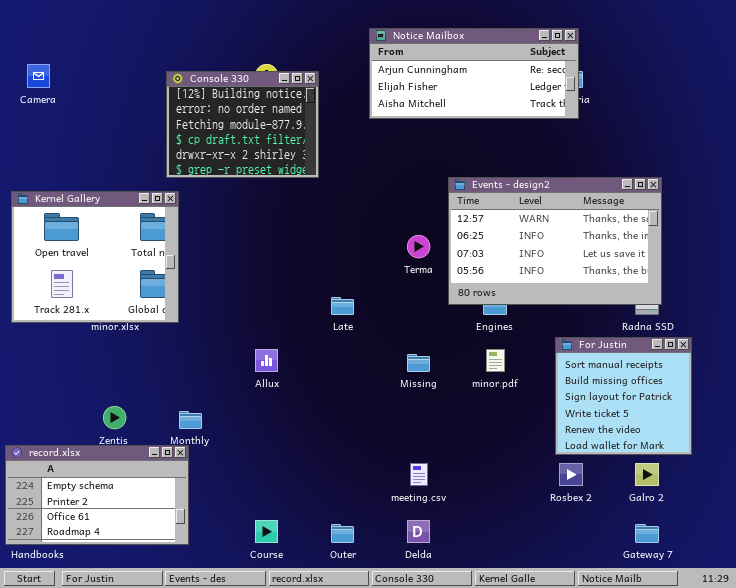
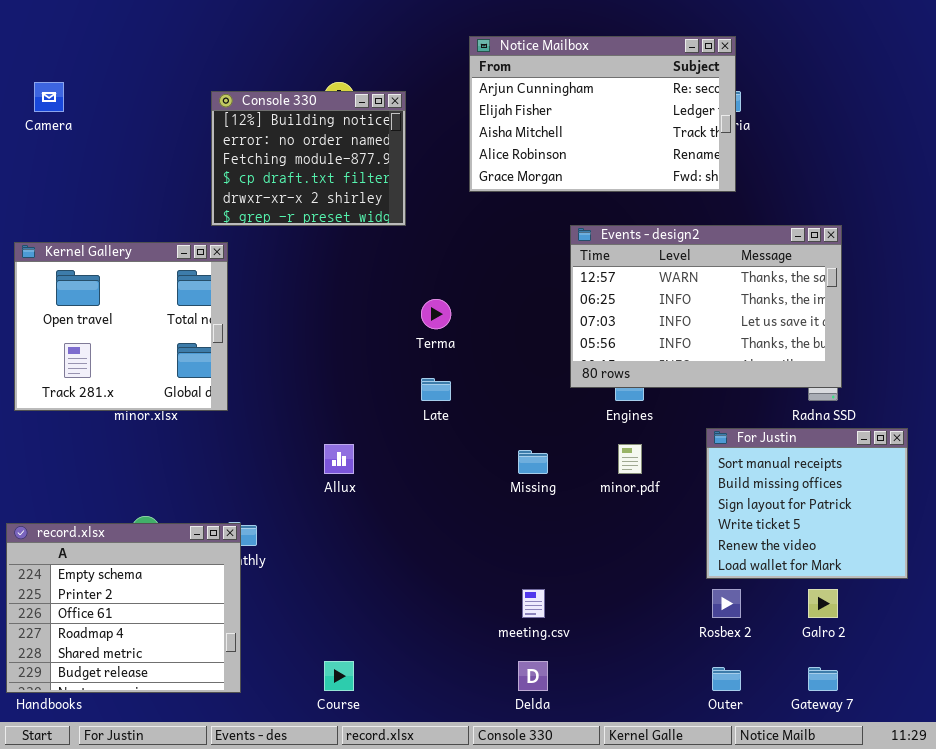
Notice Mailbox: [369,28,579,119] -> [469,36,736,192], resized
Terma: [407,235,430,258] -> [421,299,451,329], moved
For Justin: [555,337,692,455] -> [706,428,908,579], resized
record.xlsx: [5,445,189,545] -> [6,523,241,693], resized
Outer: [331,524,354,543] -> [712,667,741,691], moved

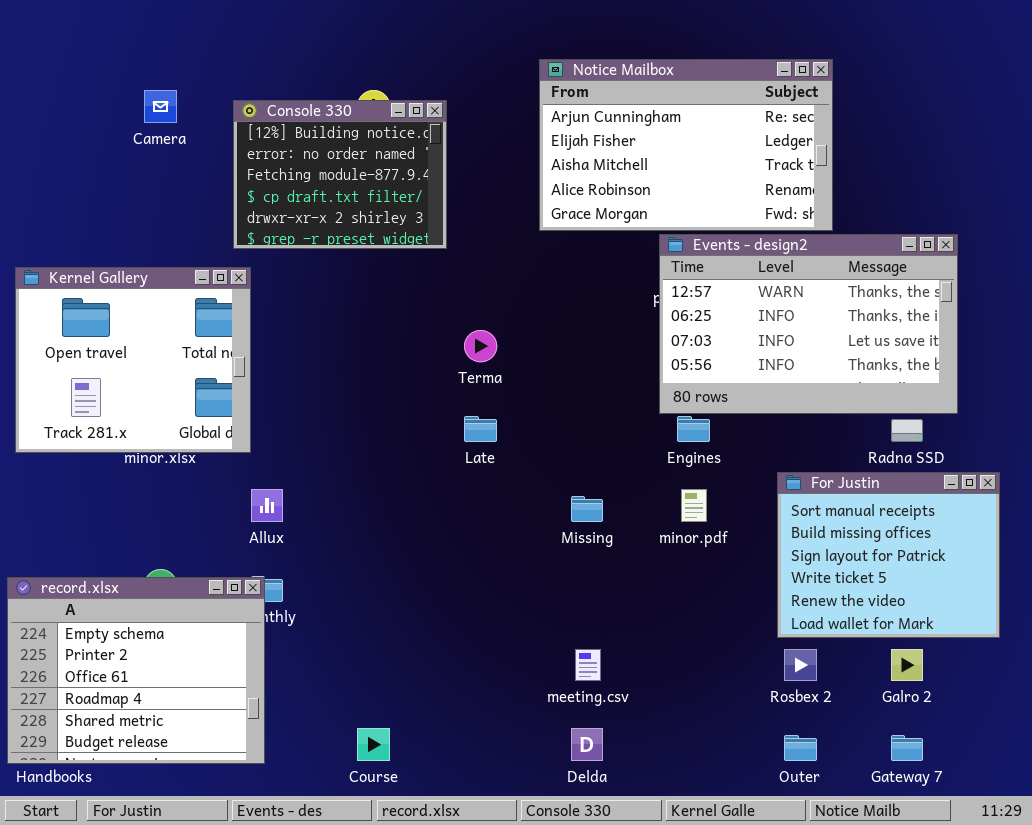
Notice Mailbox: [469,36,736,192] -> [539,59,833,231], moved
Camera: [34,82,64,112] -> [144,90,177,123], moved
Events - design2: [570,225,842,388] -> [659,234,958,414], moved
Allux: [324,444,354,474] -> [251,489,283,522], moved

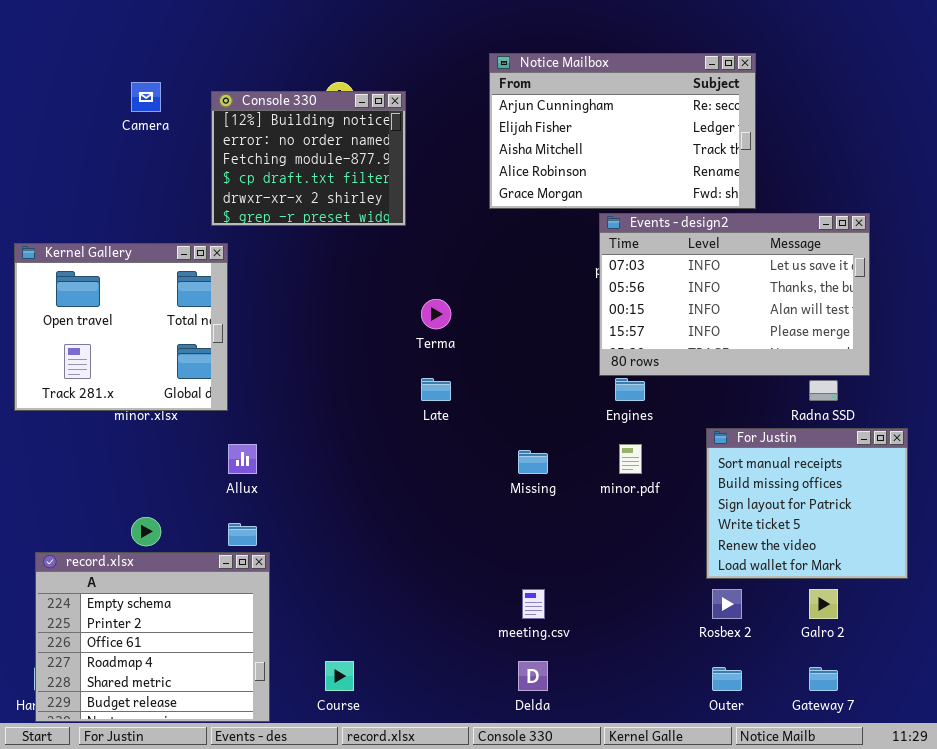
Events - design2: [659,234,958,414] -> [599,213,870,376], scrolled down 2 rows
record.xlsx: [7,577,265,764] -> [35,552,270,722], moved

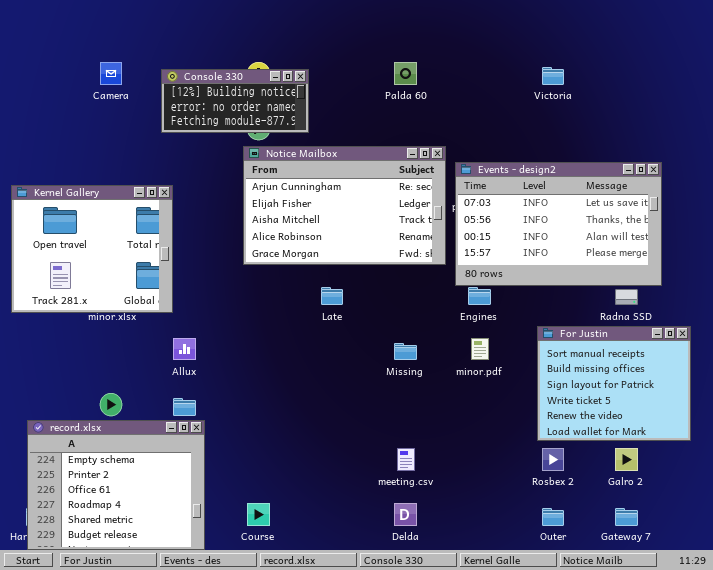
Notice Mailbox: [489,53,756,209] -> [243,146,446,265], moved
Console 330: [211,91,406,226] -> [161,69,309,133], resized

